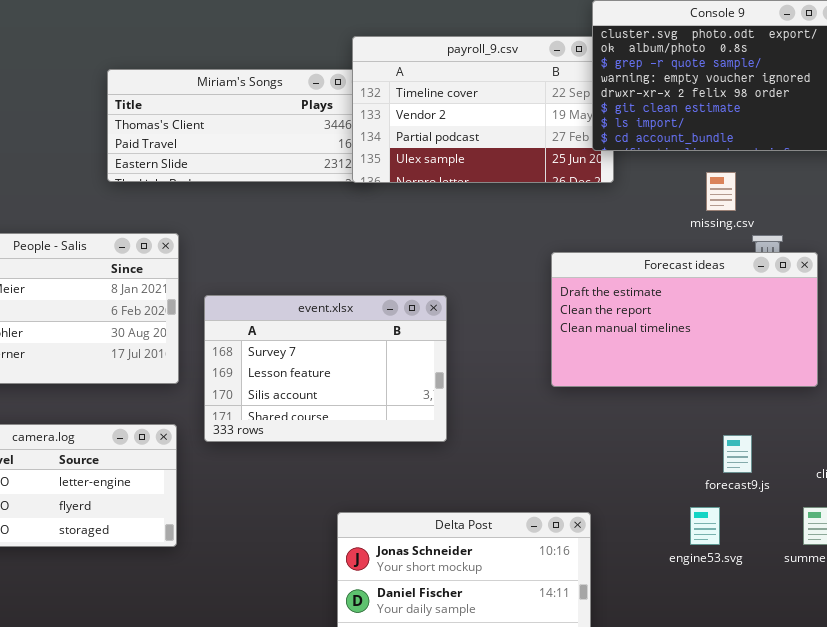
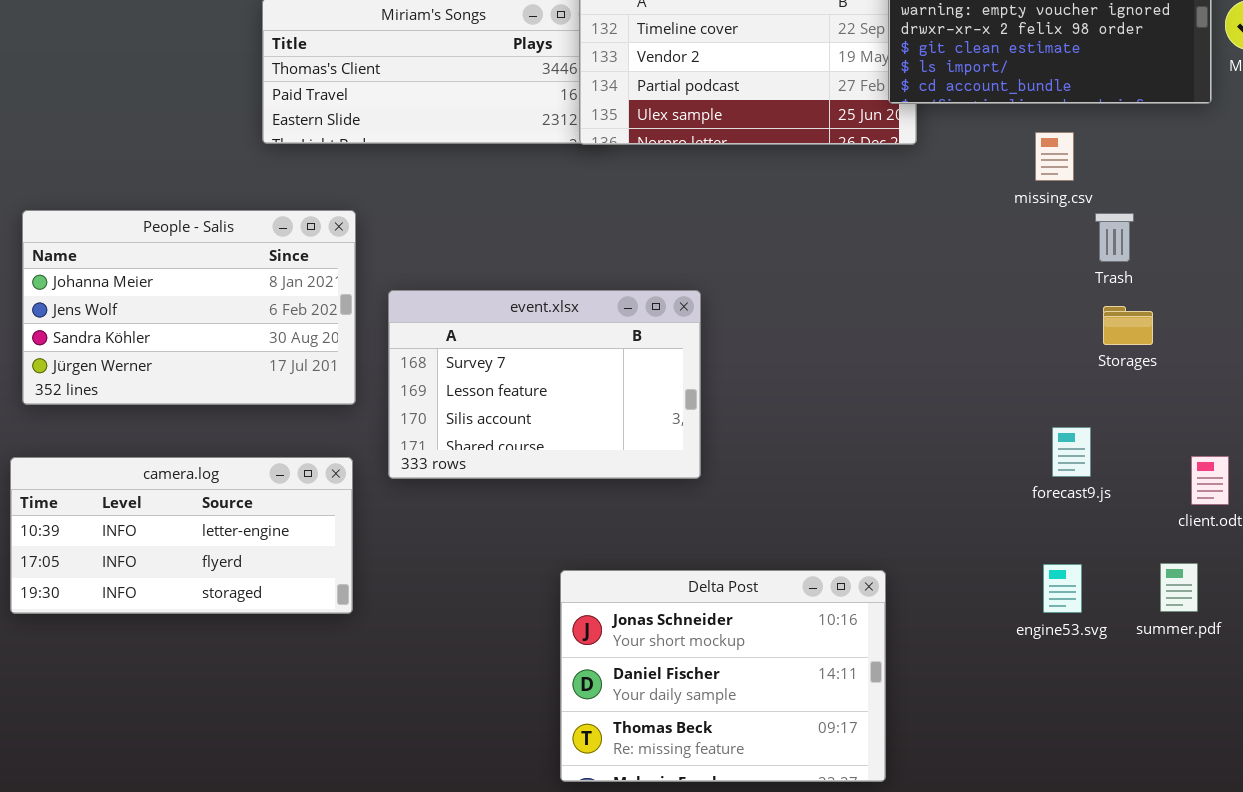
Forecast ideas: [551,252,818,387] -> none, closed
forecast9.js: [723,435,752,473] -> [1052,427,1091,477], moved
engine53.svg: [690,507,720,545] -> [1043,564,1082,613], moved

